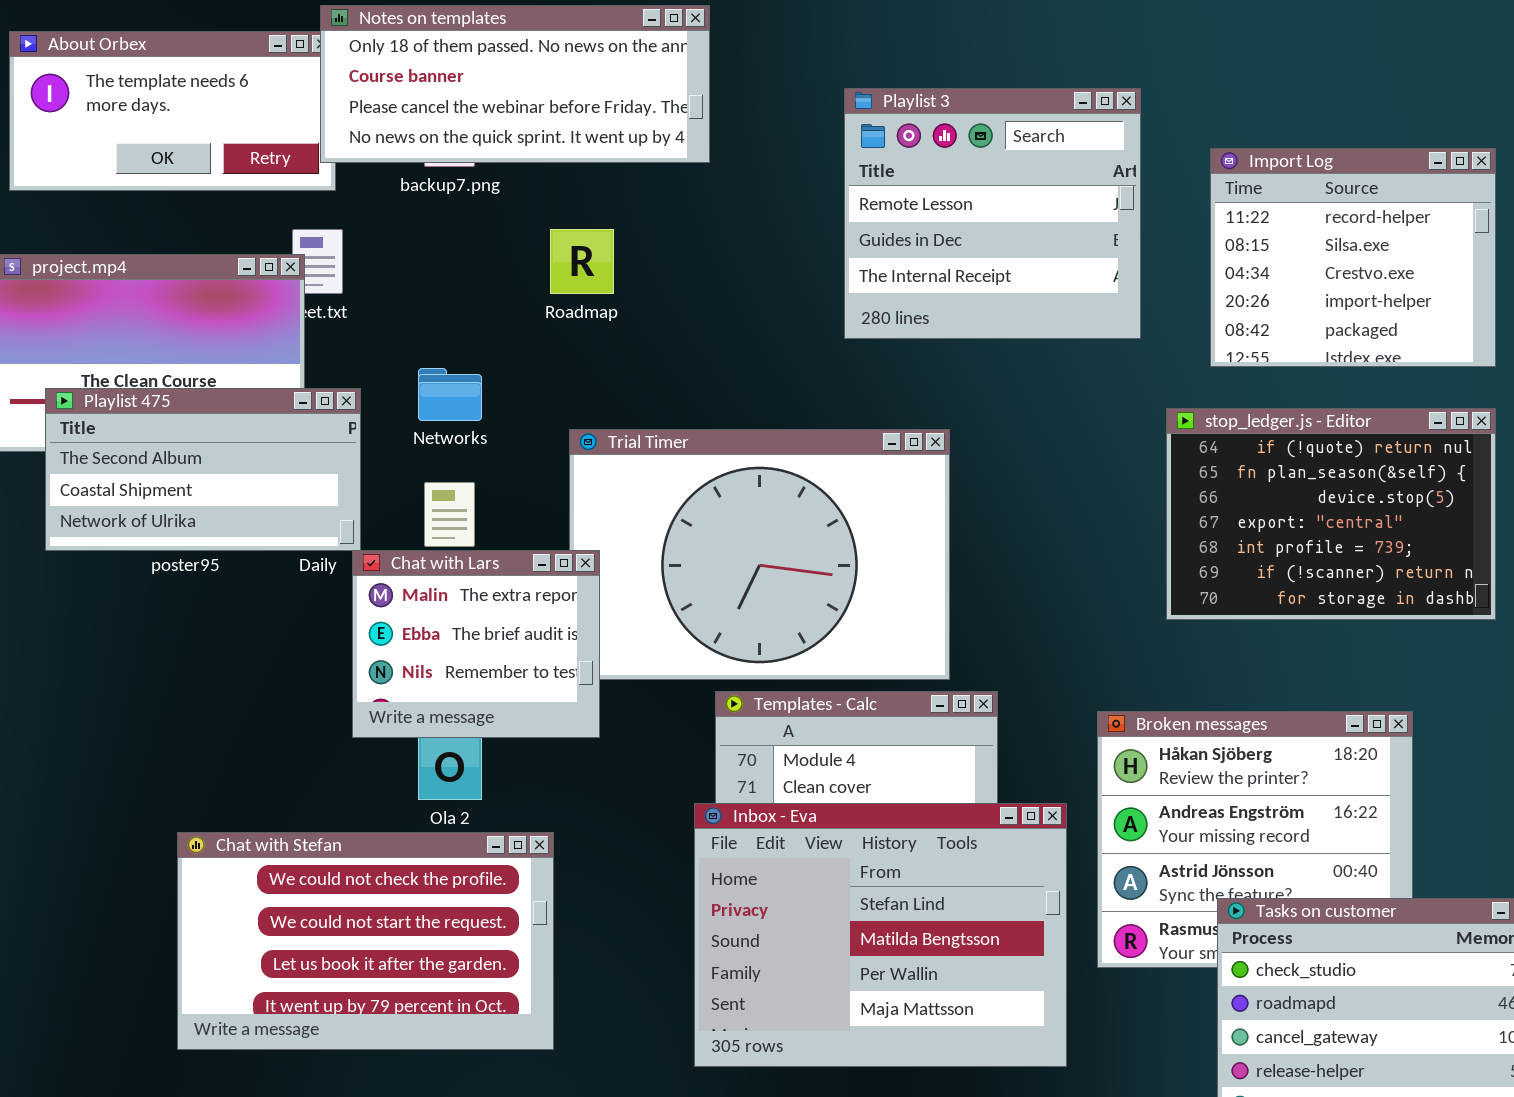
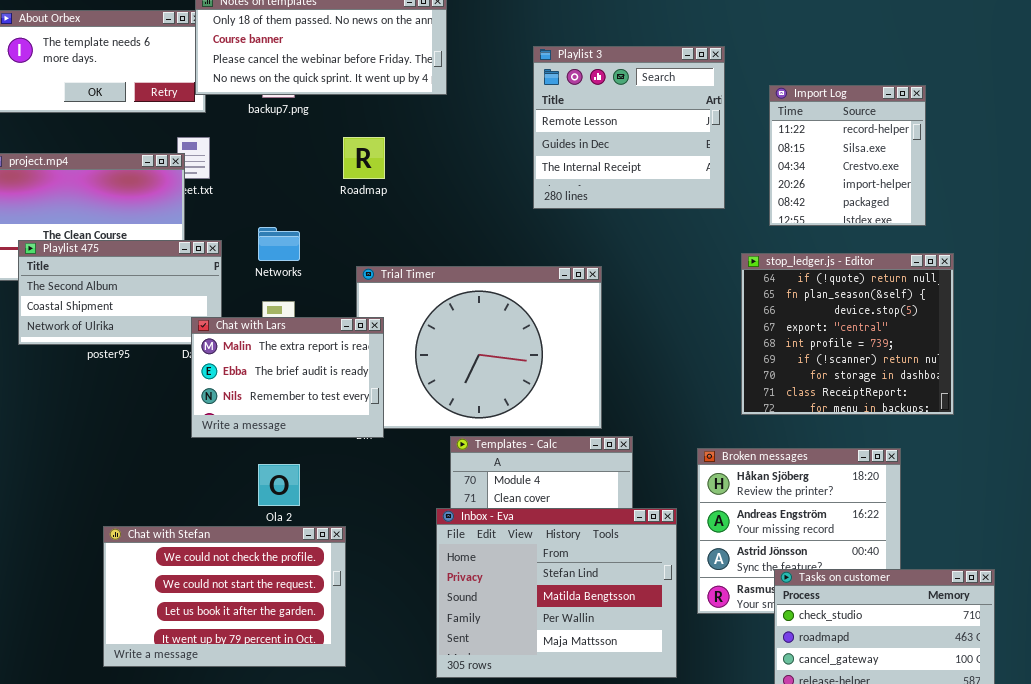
Import Log: [1210,148,1496,367] -> [769,85,926,226], resized
stop_ledger.js - Editor: [1166,408,1496,620] -> [741,253,954,415], resized
Chat with Lars: [352,550,600,738] -> [191,317,384,438], moved, resized

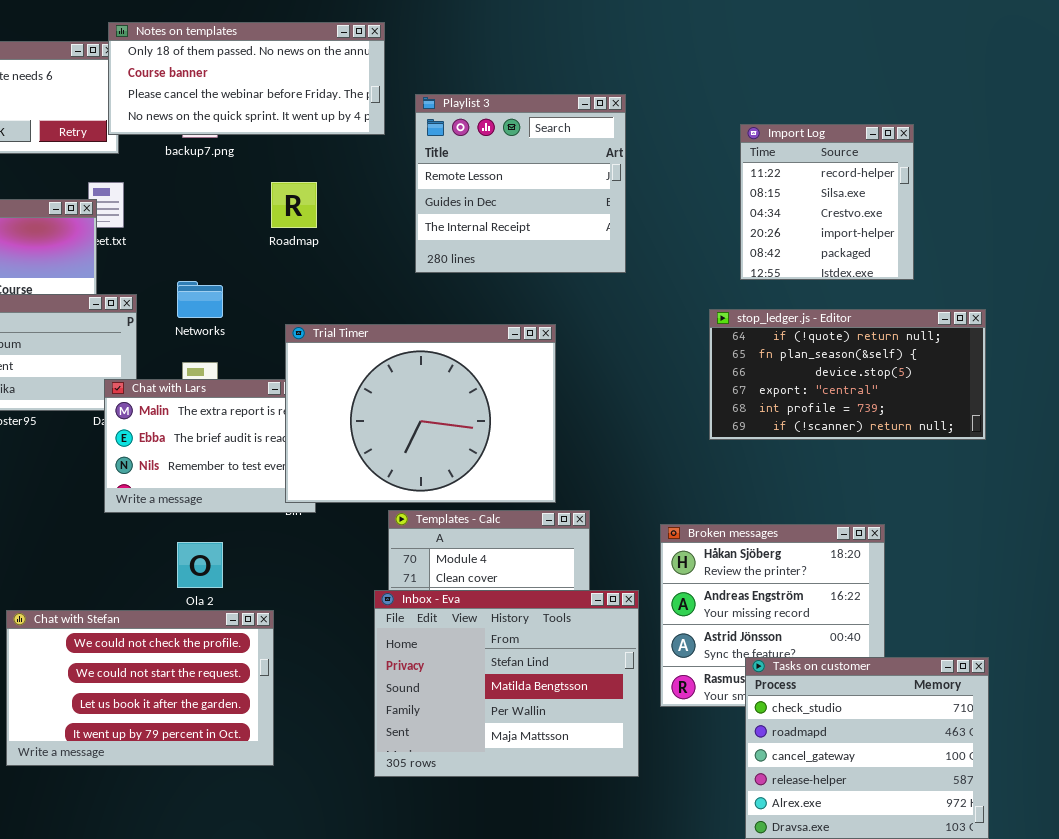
Playlist 3: [533,46,725,209] -> [415,94,626,273], moved
stop_ledger.js - Editor: [741,253,954,415] -> [709,309,986,440], resized
Trial Timer: [356,266,602,429] -> [285,324,556,503], raised

